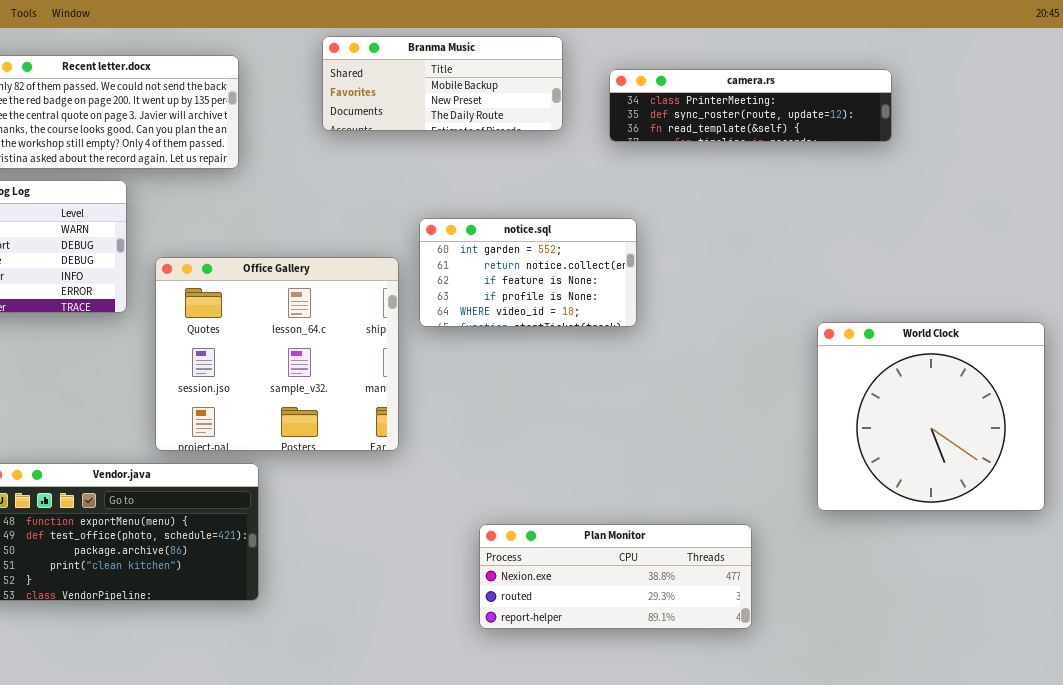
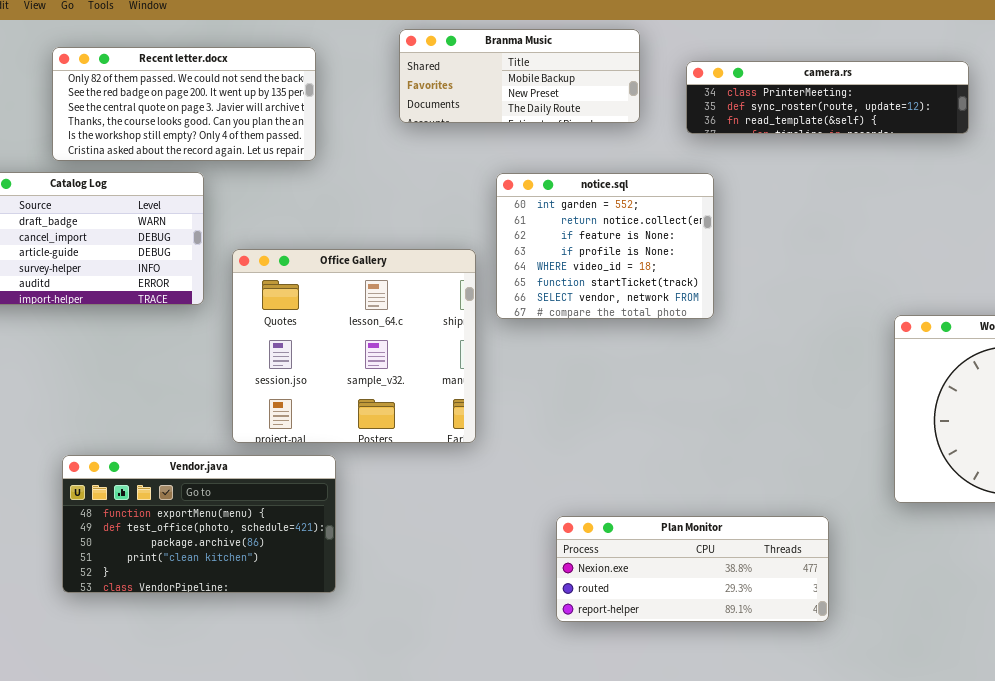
notice.sql: [419,218,637,327] -> [496,173,714,319], resized

